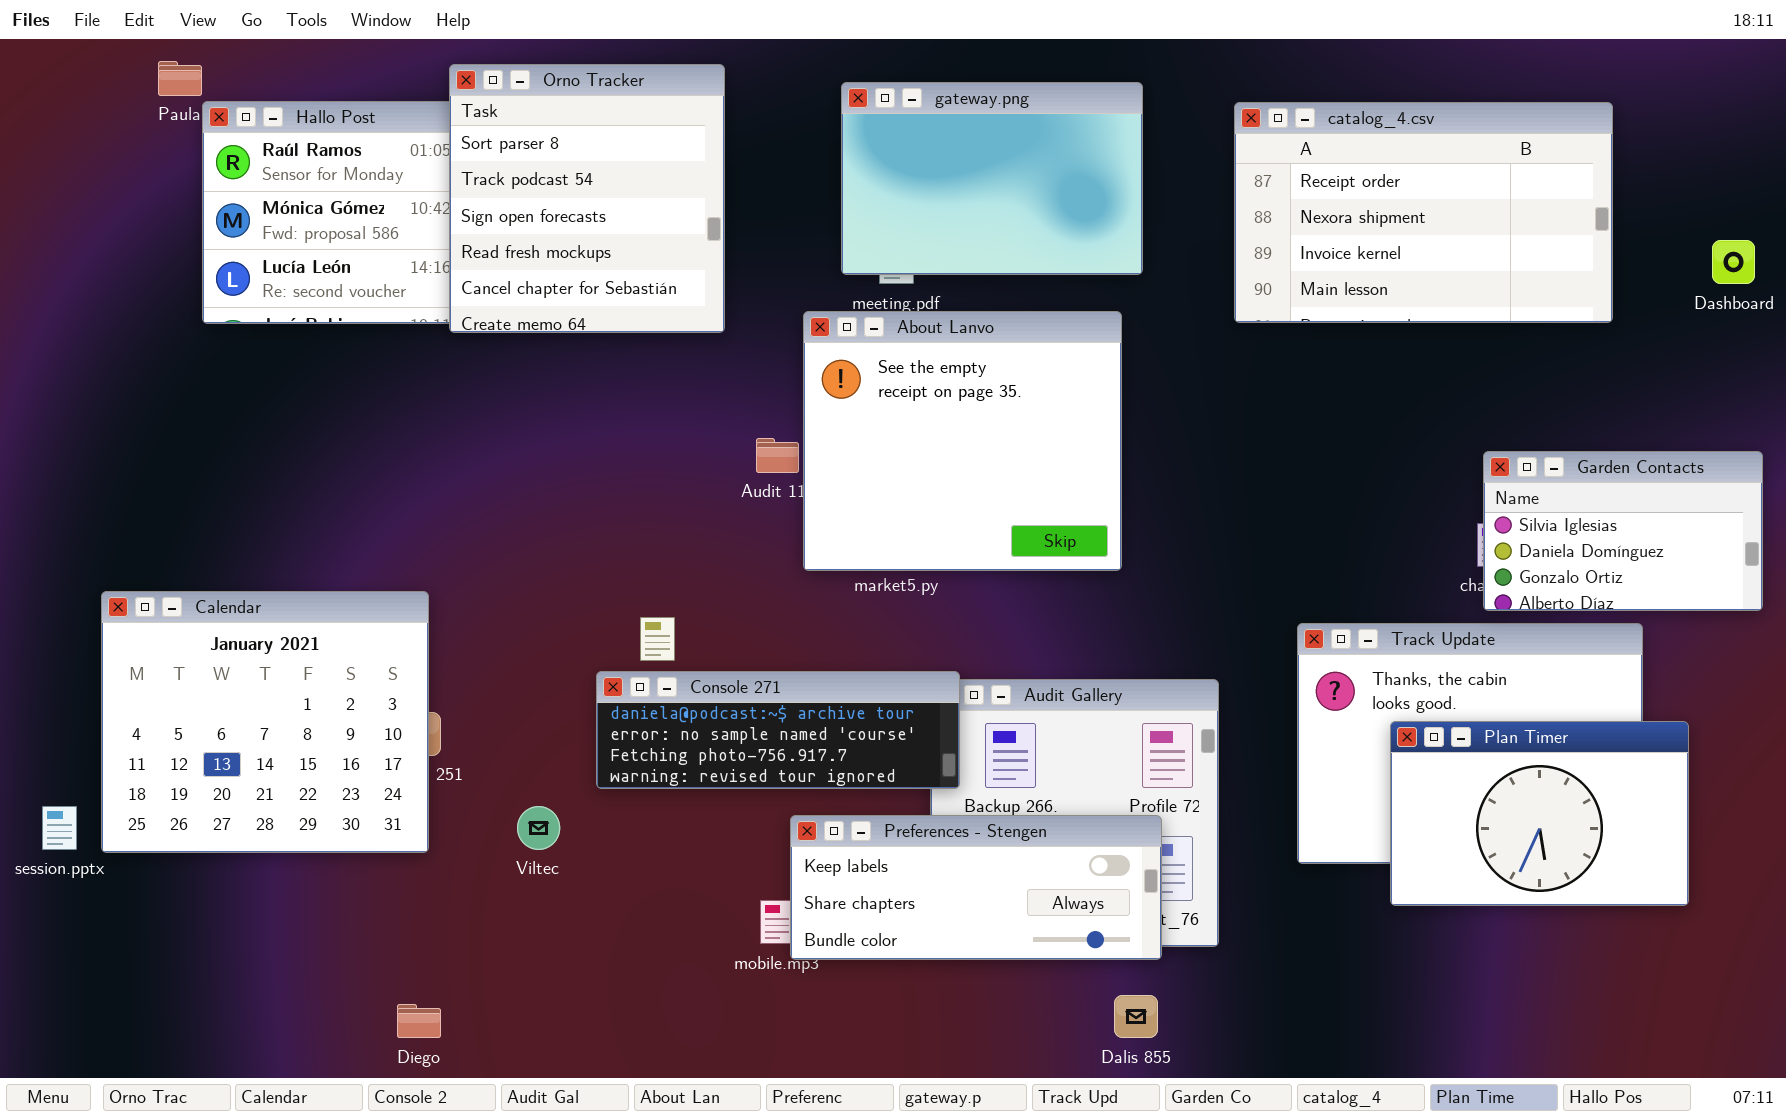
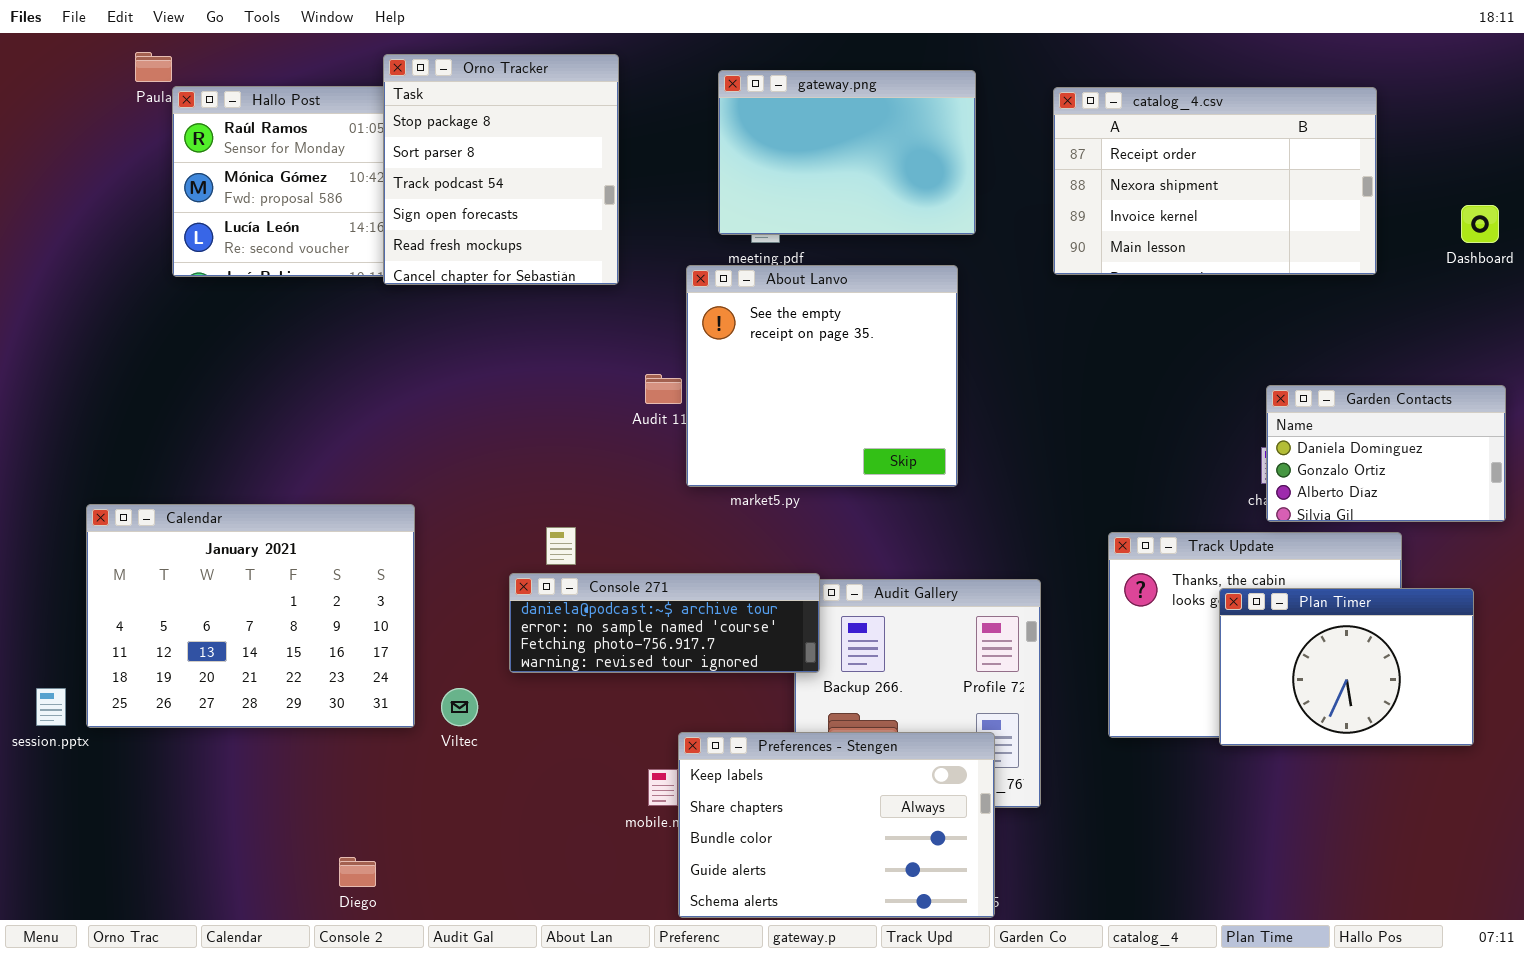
Orno Tracker: [449,64,725,333] -> [383,54,619,285], scrolled up 1 row
Garden Contacts: [1483,451,1763,611] -> [1266,385,1506,522], scrolled down 1 row
Calendar: [101,591,429,853] -> [86,504,415,728], resized
Plan Timer: [1390,721,1689,906] -> [1219,588,1474,746], moved
Preferences - Stengen: [790,815,1162,960] -> [678,732,995,918], moved, resized

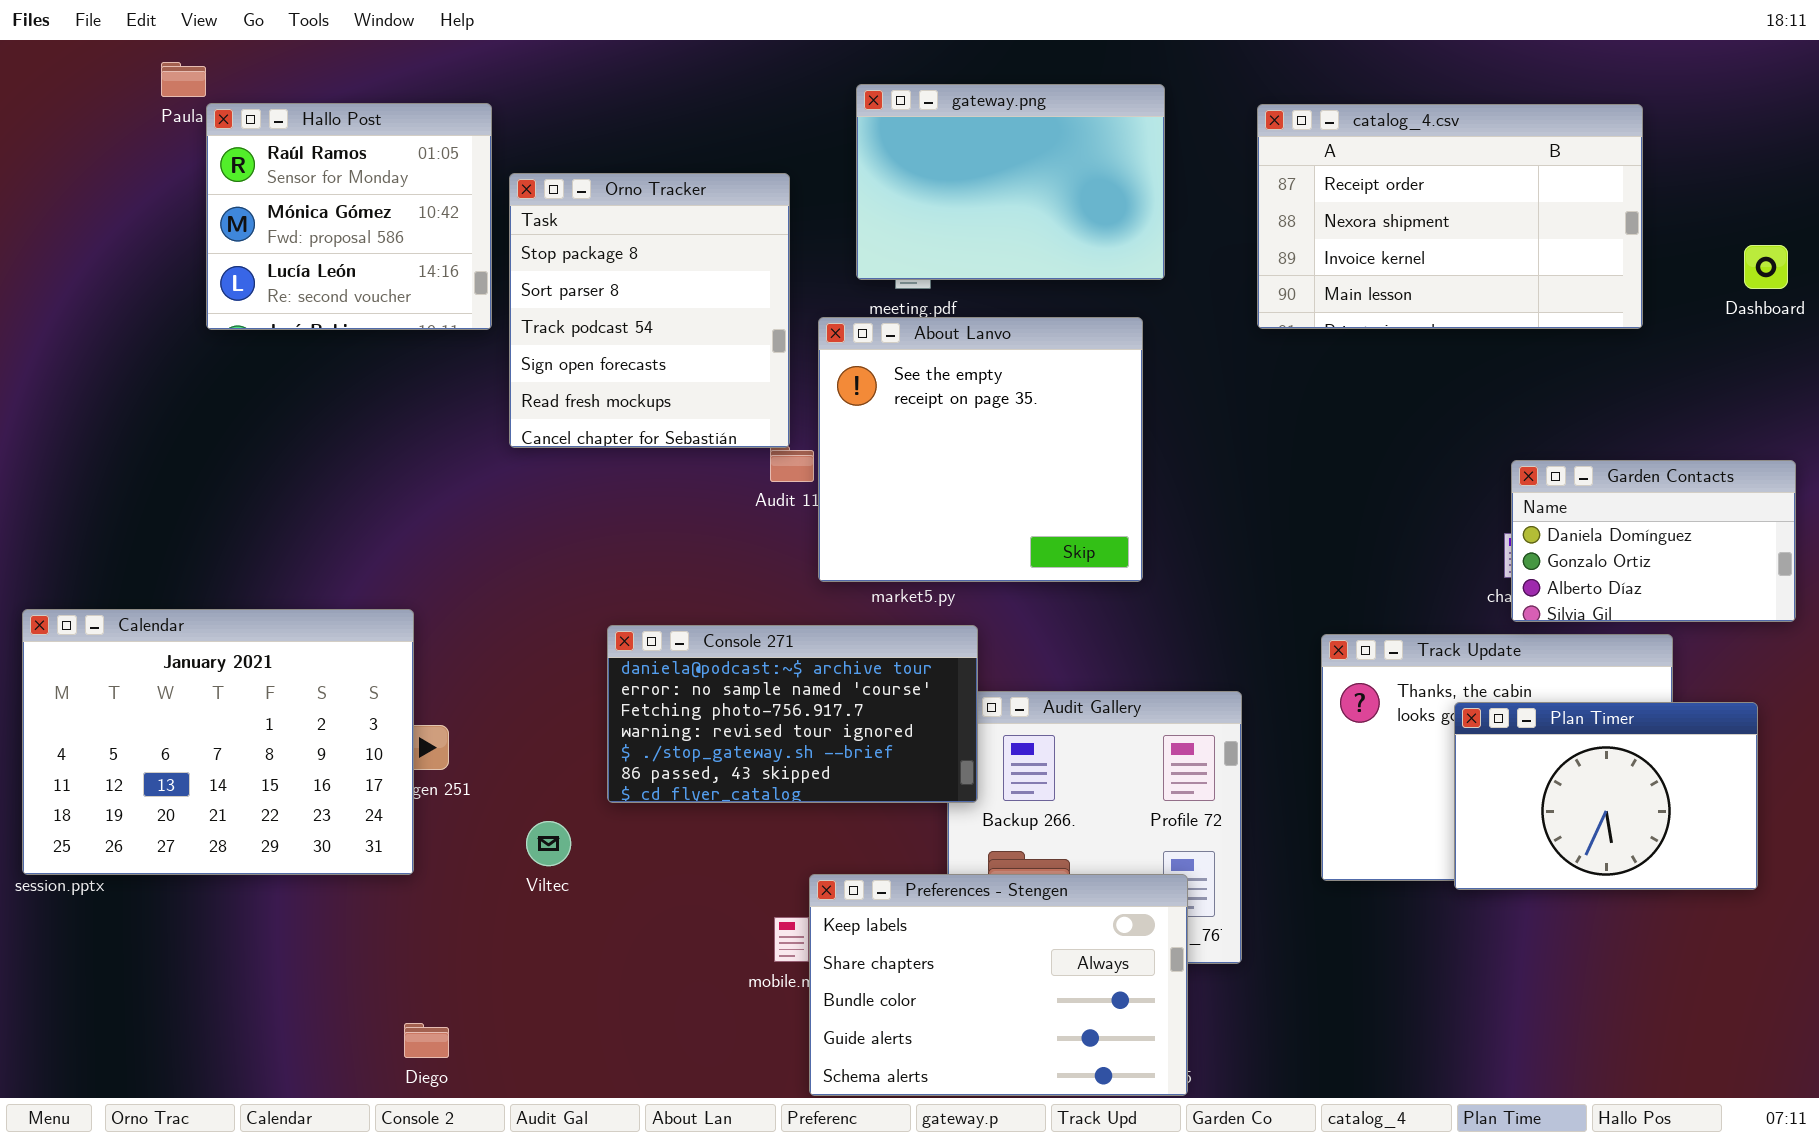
Orno Tracker: [383,54,619,285] -> [509,173,790,448], moved
Calendar: [86,504,415,728] -> [22,609,414,875], moved
Console 271: [509,573,820,673] -> [607,625,978,803], resized

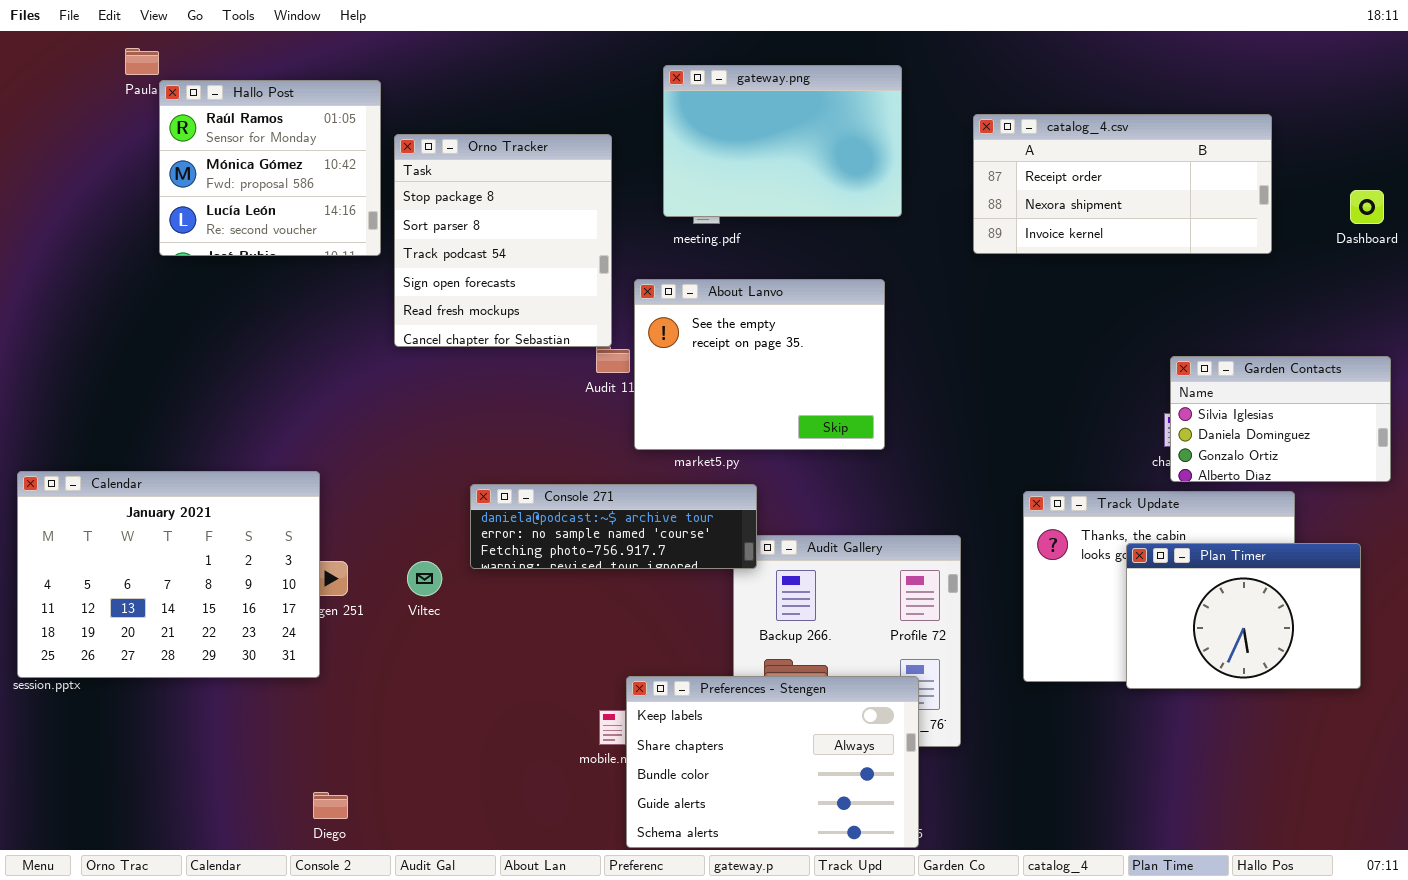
catalog_4.csv: [1257,104,1643,329] -> [973,114,1272,254], resized
About Lanvo: [818,317,1143,582] -> [634,279,885,450], resized
Garden Contacts: [1511,460,1796,622] -> [1170,356,1391,482], scrolled up 1 row
Console 271: [607,625,978,803] -> [470,484,757,569], resized
Viltec: [526,821,571,866] -> [407,561,442,596], moved

